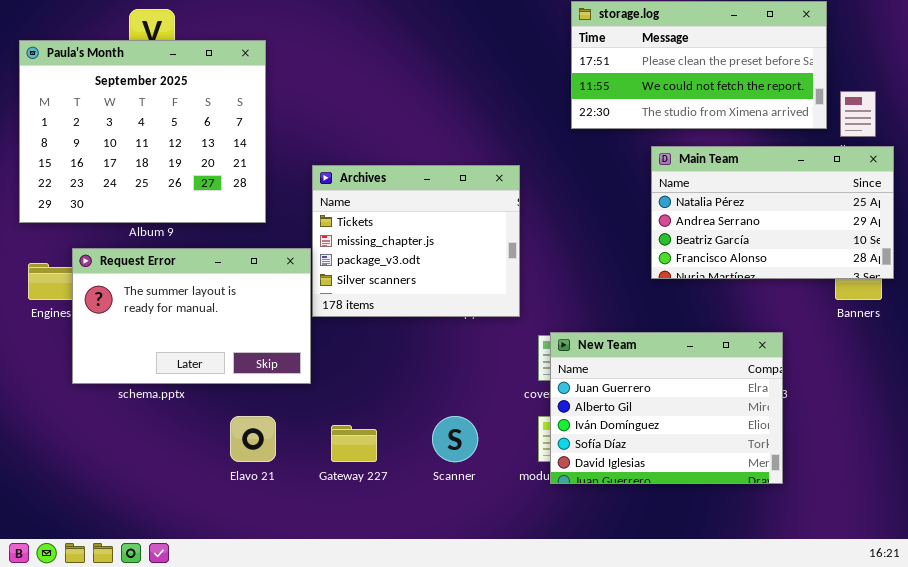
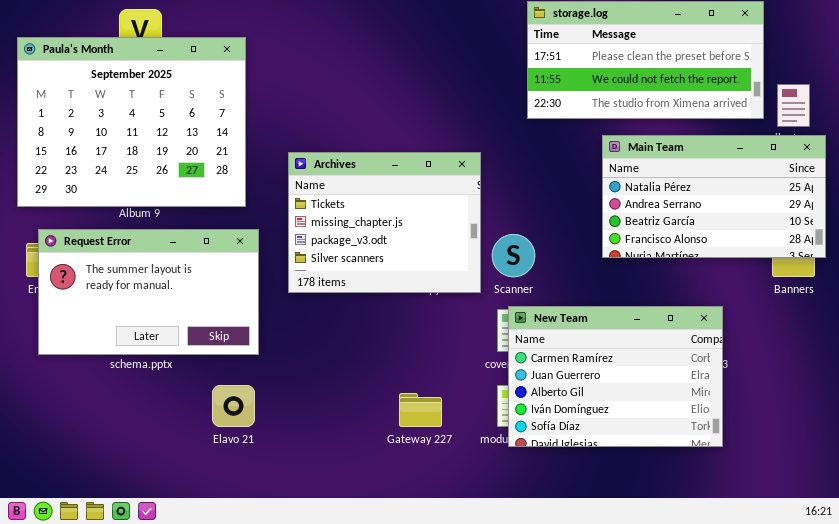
Request Error: [72,248,311,384] -> [38,229,259,355], moved
New Team: [550,332,783,484] -> [508,306,723,447], scrolled up 1 row
Scanner: [432,416,478,462] -> [492,234,535,277], moved
Gateway 227: [331,425,377,462] -> [399,393,442,427], moved

